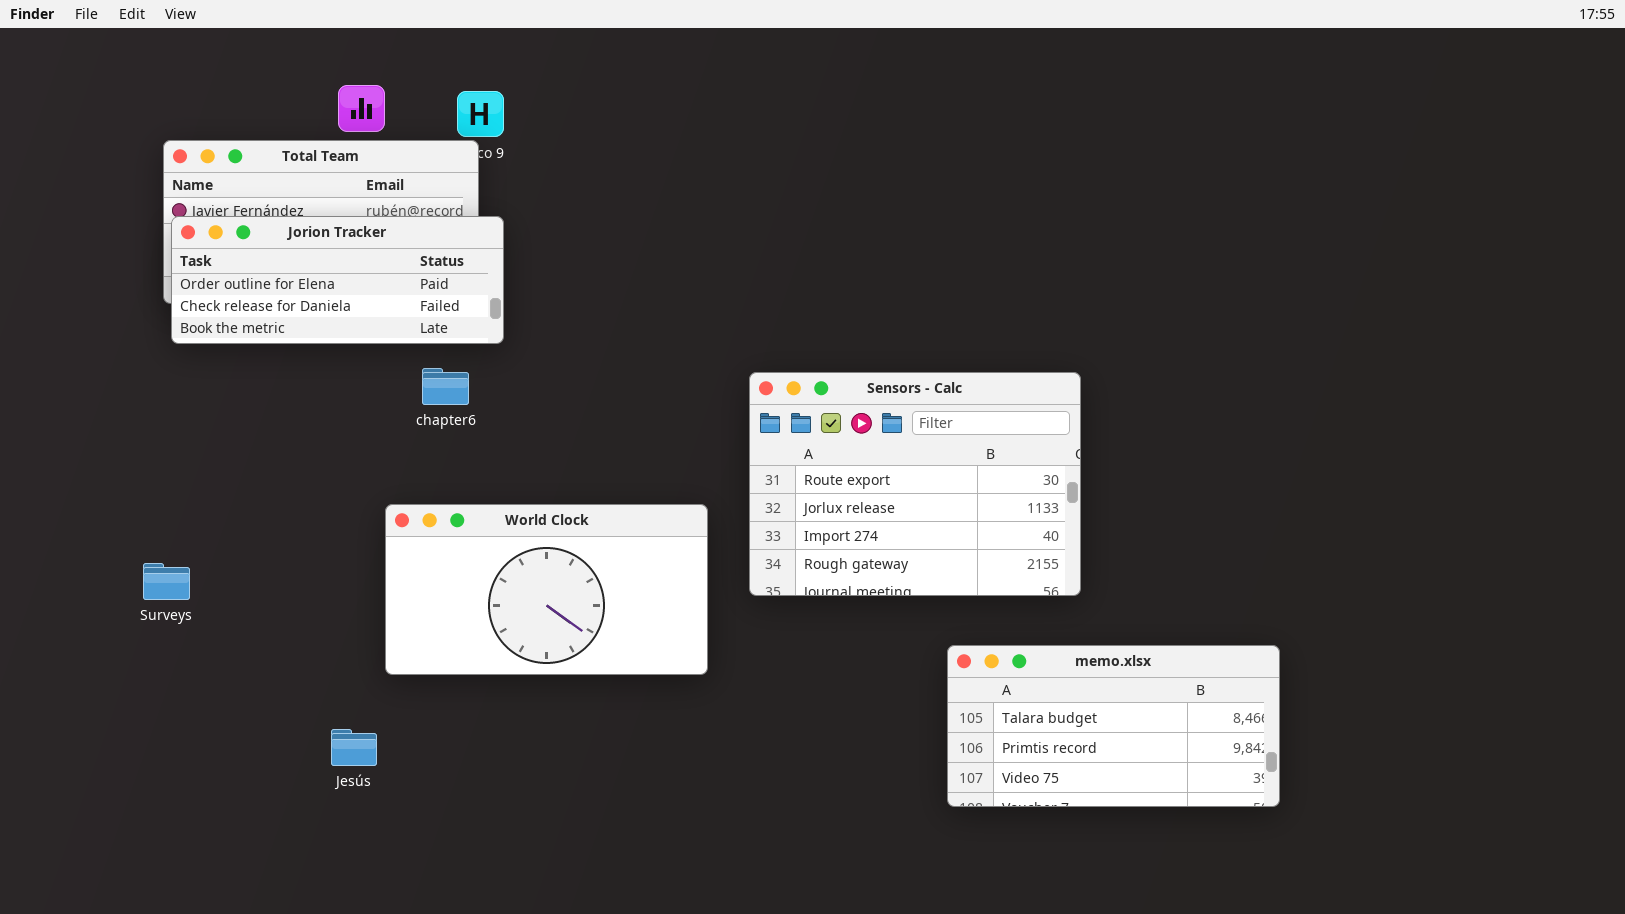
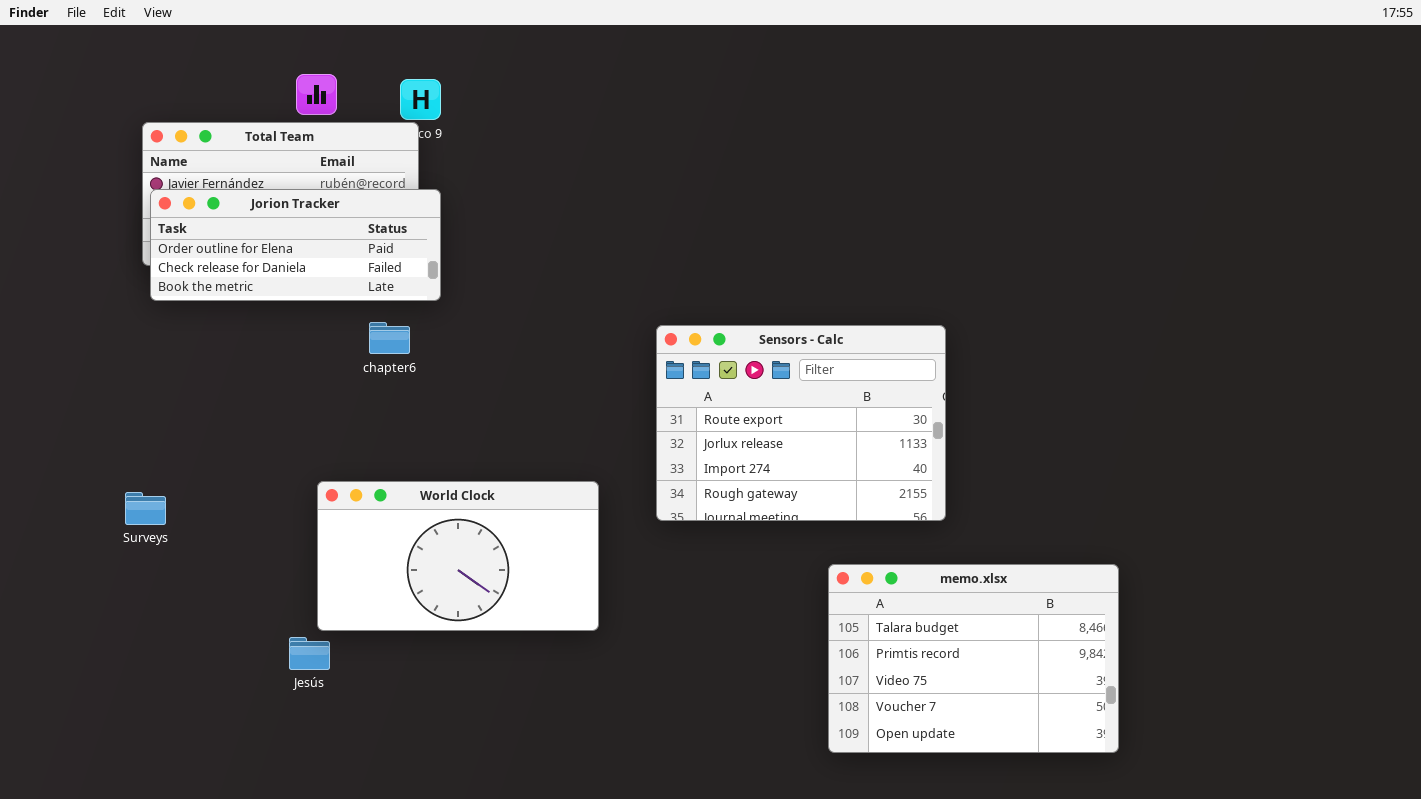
World Clock: [385,504,708,675] -> [317,481,599,631], moved
memo.xlsx: [947,645,1280,807] -> [828,564,1119,753], resized

